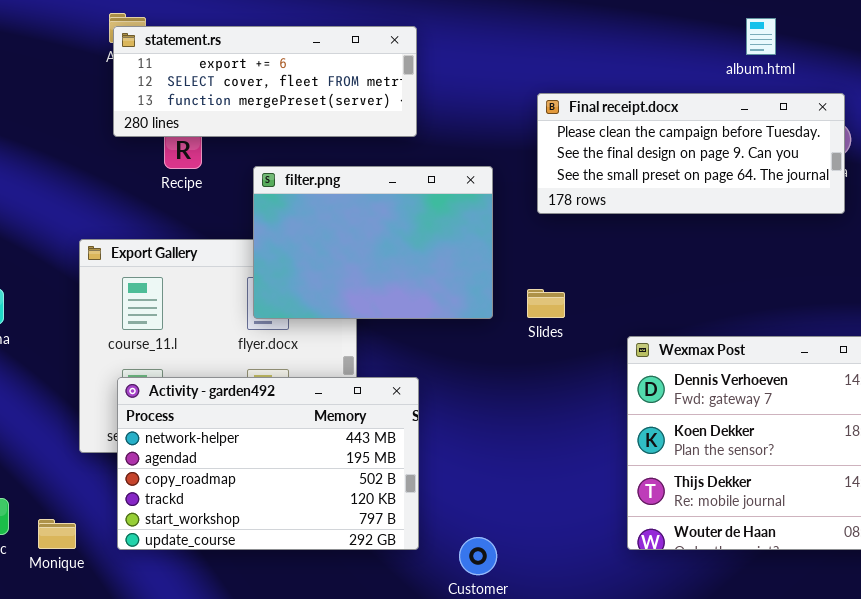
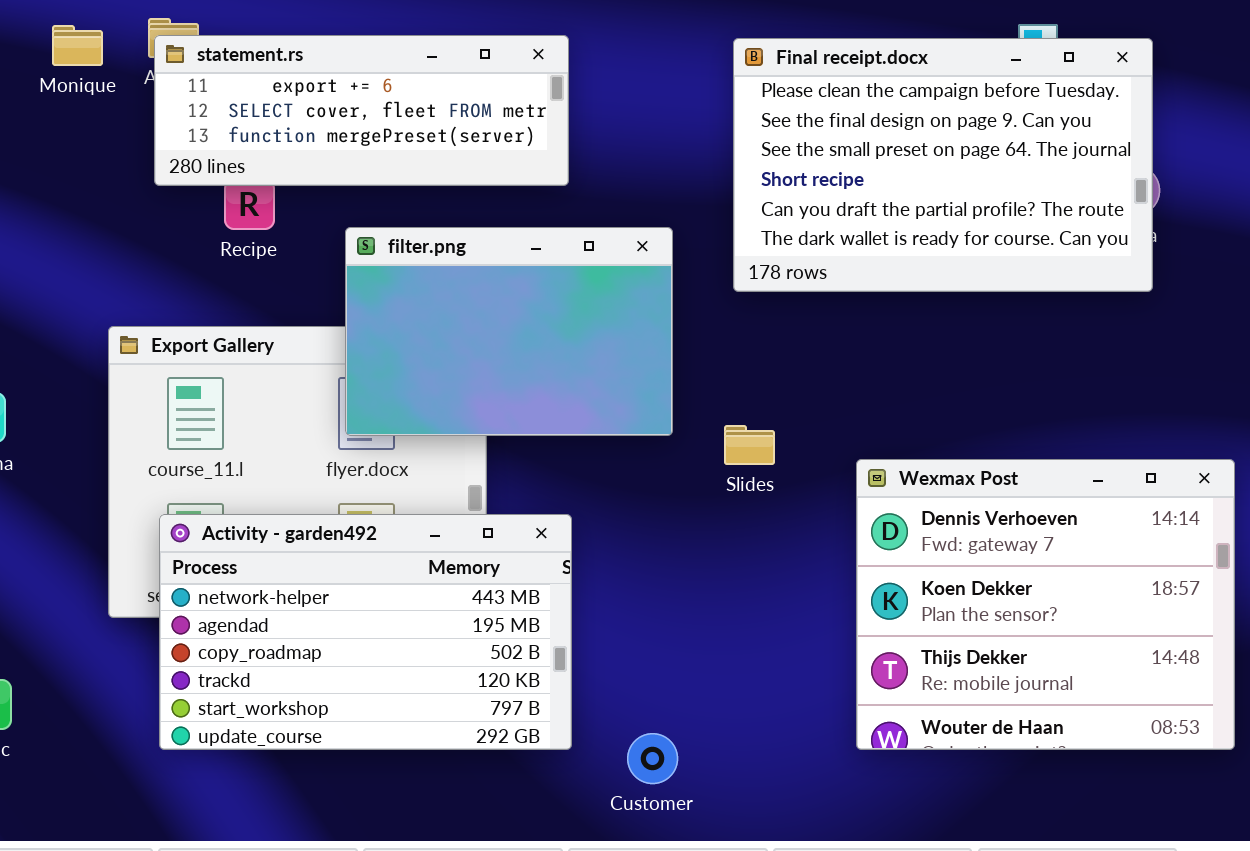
Final receipt.docx: [537,93,845,214] -> [733,38,1153,292], resized
Slides: [527,289,565,318] -> [724,425,775,465], moved
Monique: [38,519,76,549] -> [52,25,103,66], moved

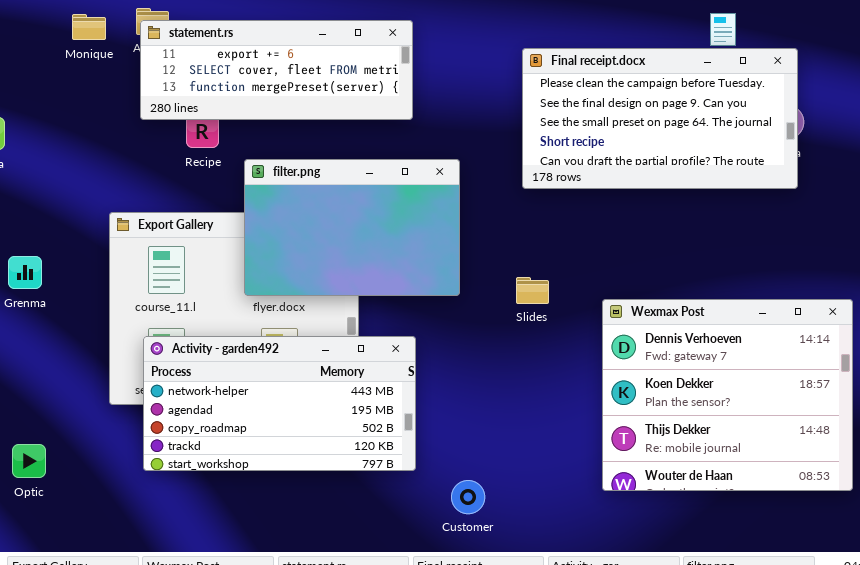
Final receipt.docx: [733,38,1153,292] -> [522,48,798,189], resized
filter.png: [345,227,673,436] -> [244,159,460,296], moved
Activity - garden492: [159,514,572,750] -> [143,336,416,471], resized

